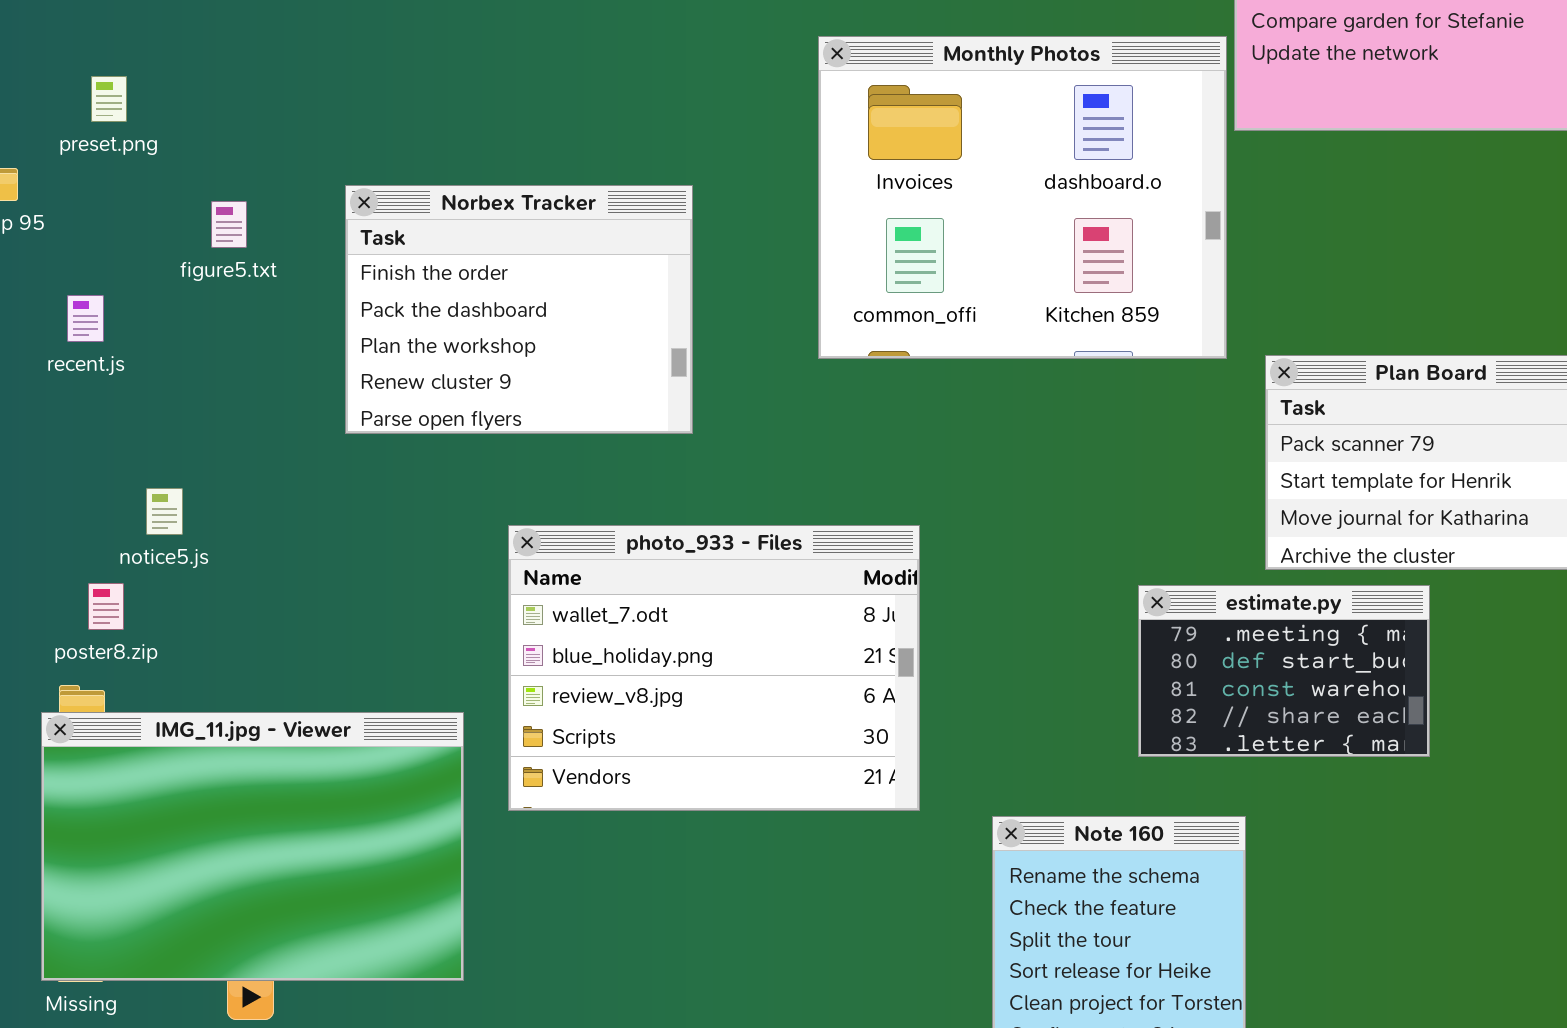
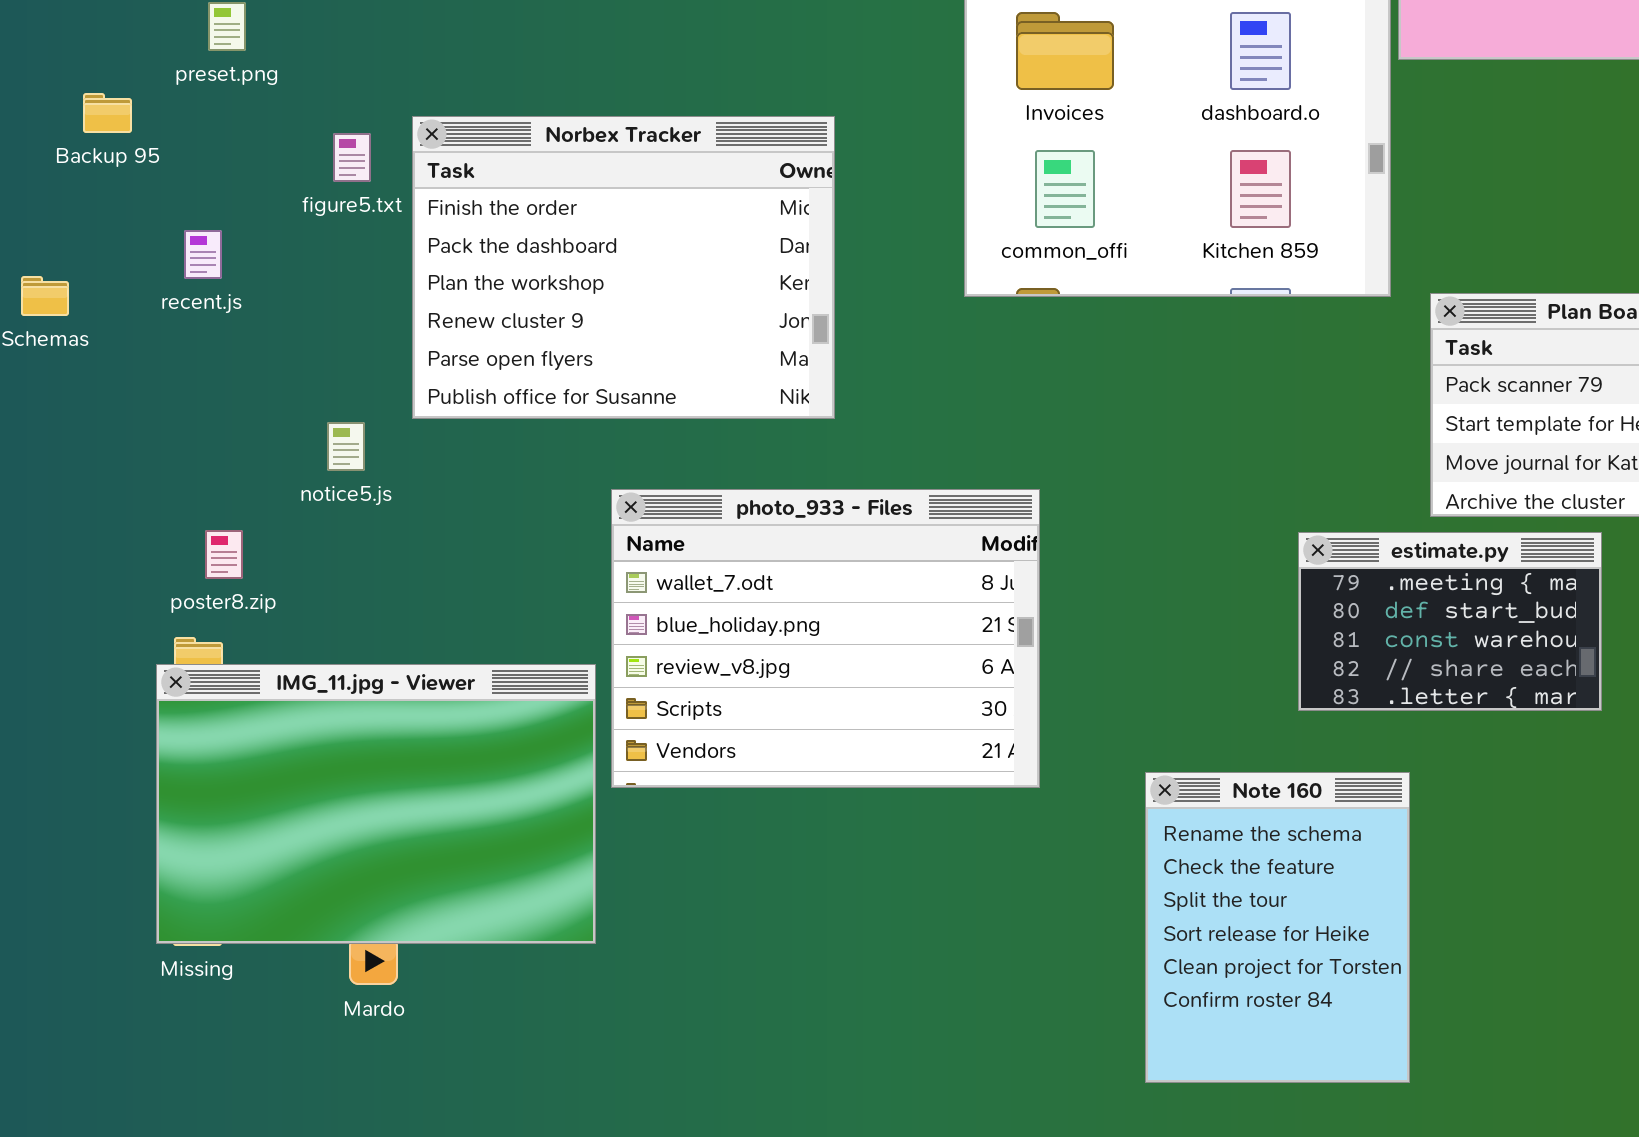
Norbex Tracker: [345,185,693,434] -> [412,116,835,419], resized
notice5.js: [146,488,183,535] -> [327,422,365,471], moved
photo_933 - Files: [508,525,920,811] -> [611,489,1040,788], moved

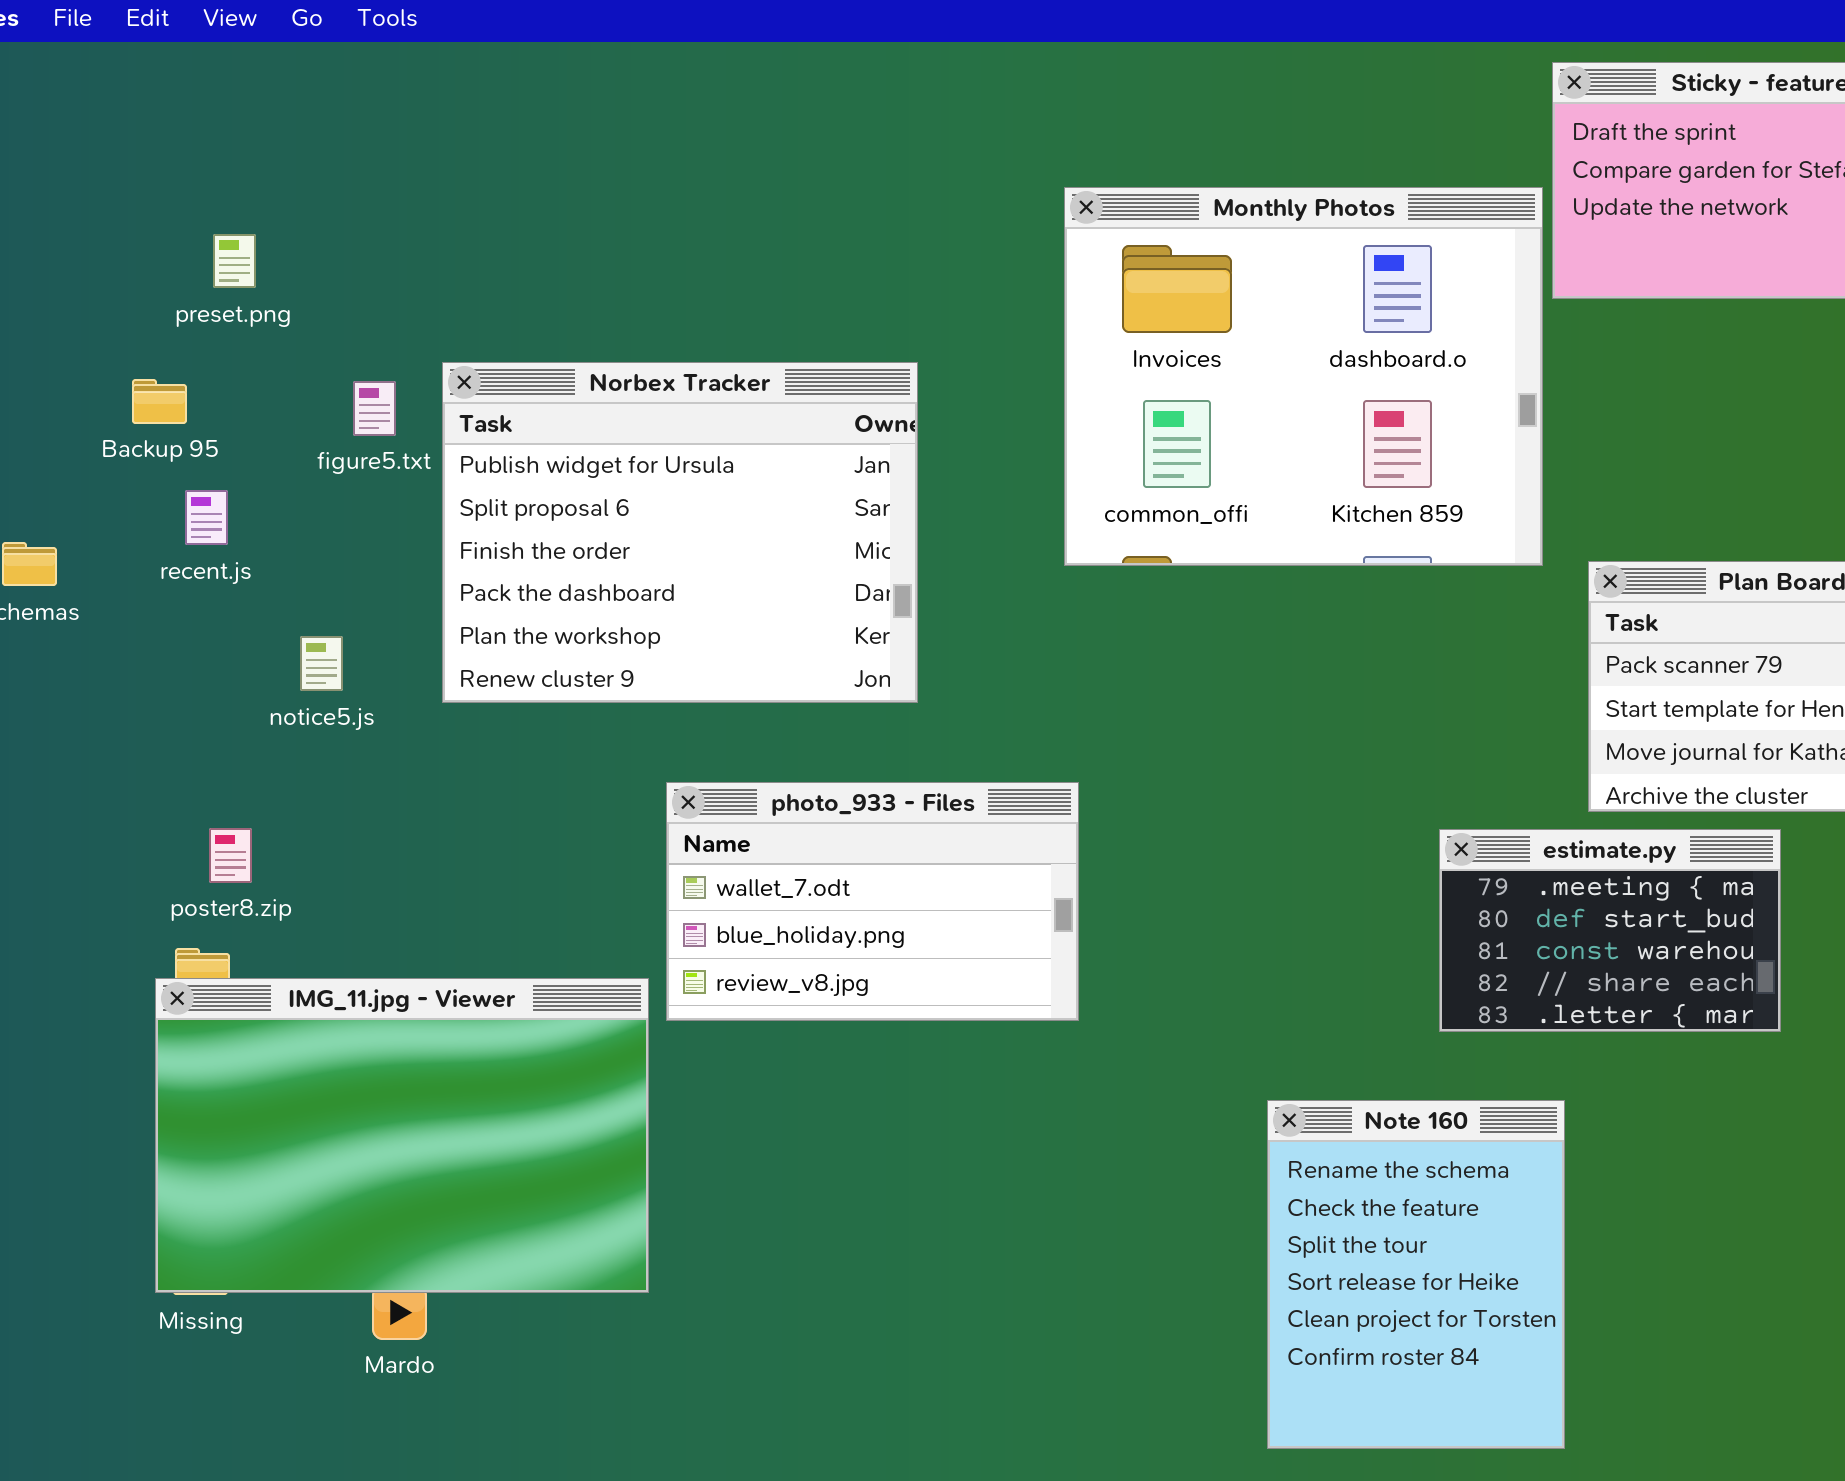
Backup 95: [83,93,132,133] -> [132,379,187,424], moved
Norbex Tracker: [412,116,835,419] -> [442,362,918,703], scrolled up 2 rows
notice5.js: [327,422,365,471] -> [300,636,343,691], moved
photo_933 - Files: [611,489,1040,788] -> [666,782,1079,1021], resized

